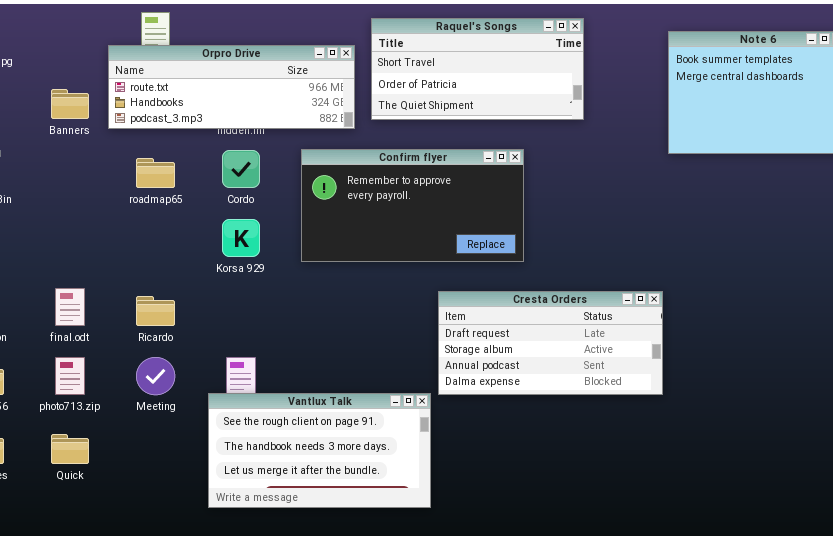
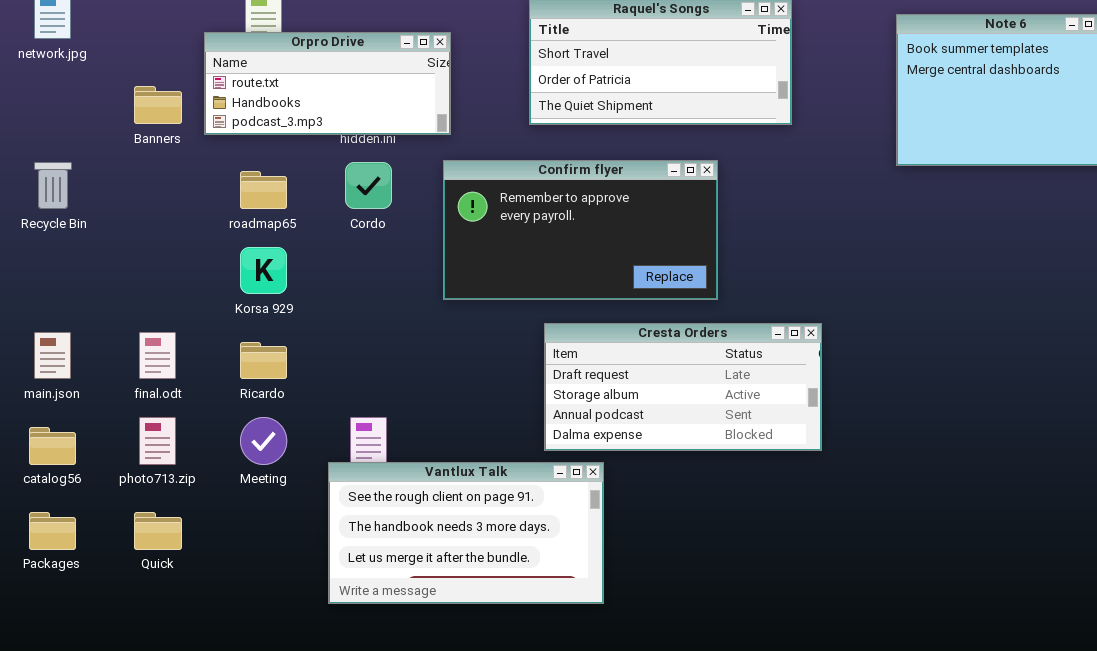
Orpro Drive: [108,45,355,129] -> [204,32,451,135], resized
Korsa 929: [222,219,260,257] -> [240,247,287,294], moved
Cresta Orders: [438,291,663,395] -> [544,323,822,451], moved

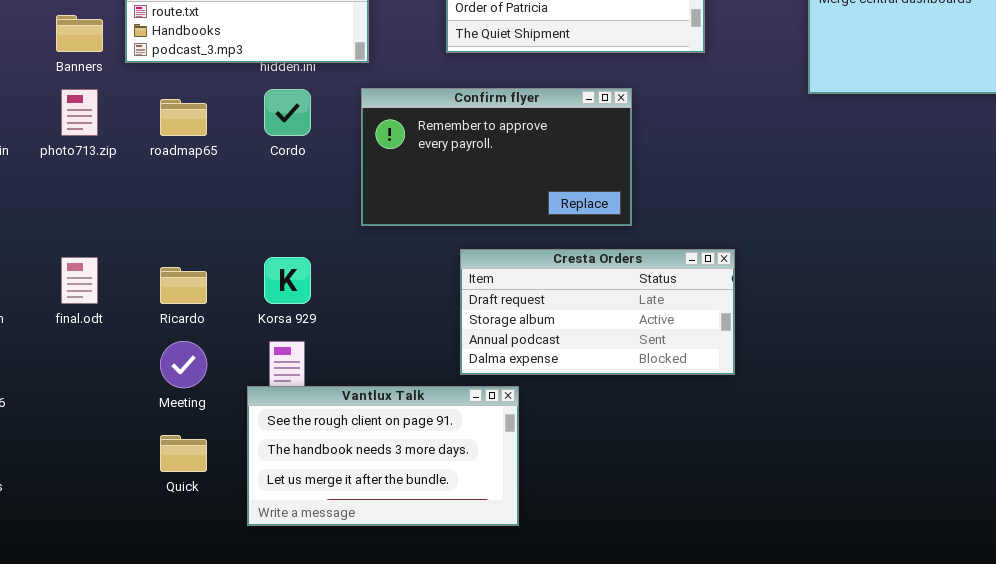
Korsa 929: [240,247,287,294] -> [264,257,311,304], moved
photo713.zip: [139,417,176,465] -> [61,89,98,136], moved
Quick: [134,512,182,550] -> [160,435,207,472], moved

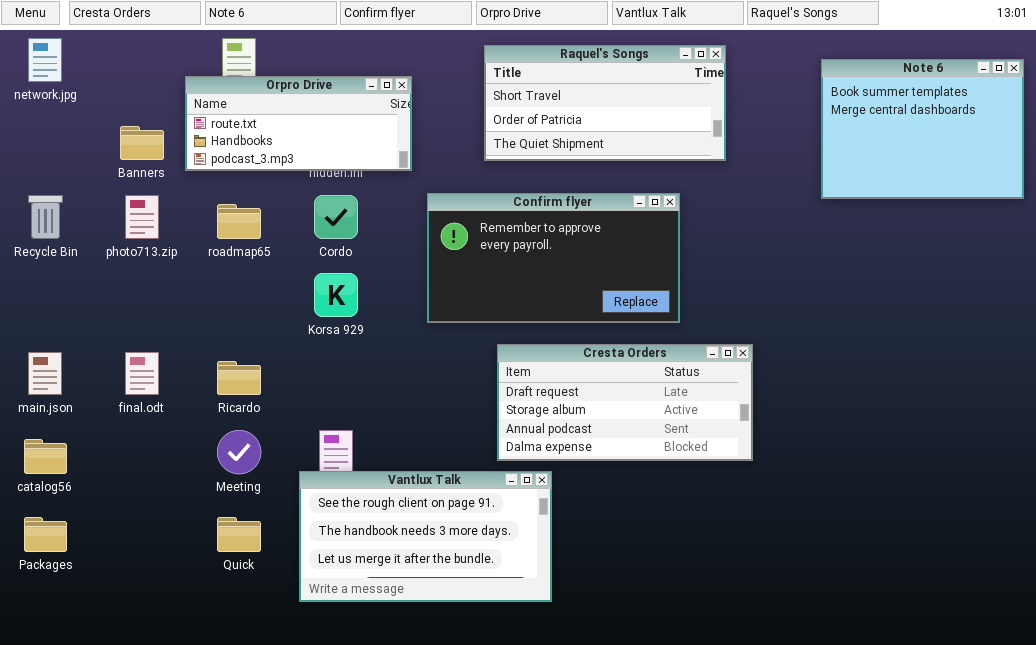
Confirm flyer: [361,88,632,226] -> [427,193,680,323], moved
Korsa 929: [264,257,311,304] -> [314,273,358,317], moved

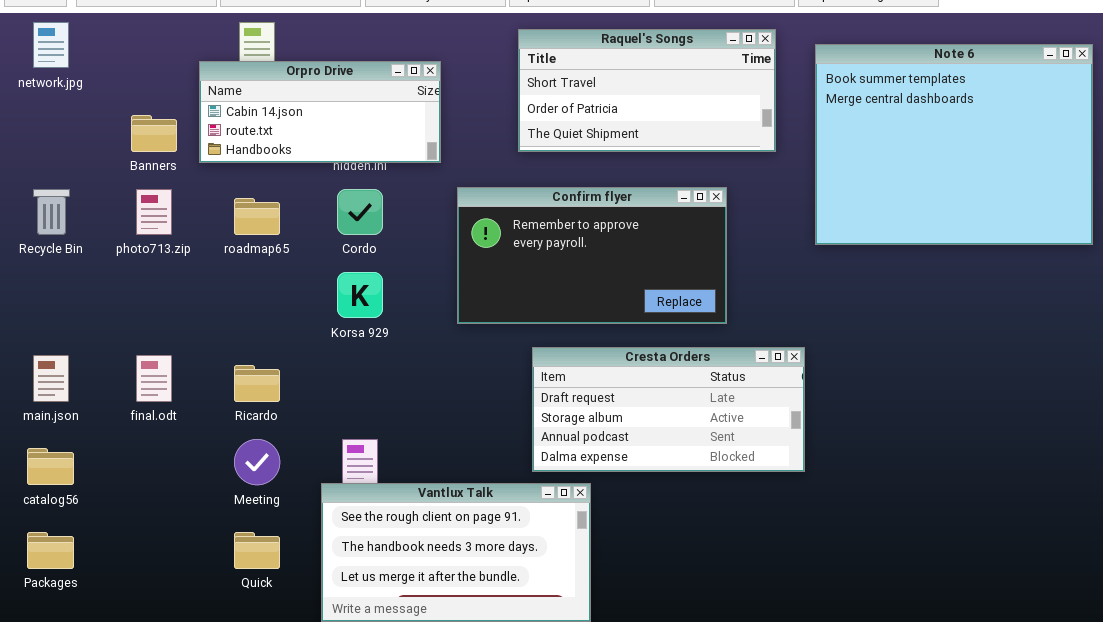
Note 6: [821,59,1024,199] -> [815,44,1093,245], resized
Orpro Drive: [185,76,412,171] -> [199,61,441,163], scrolled up 1 row

